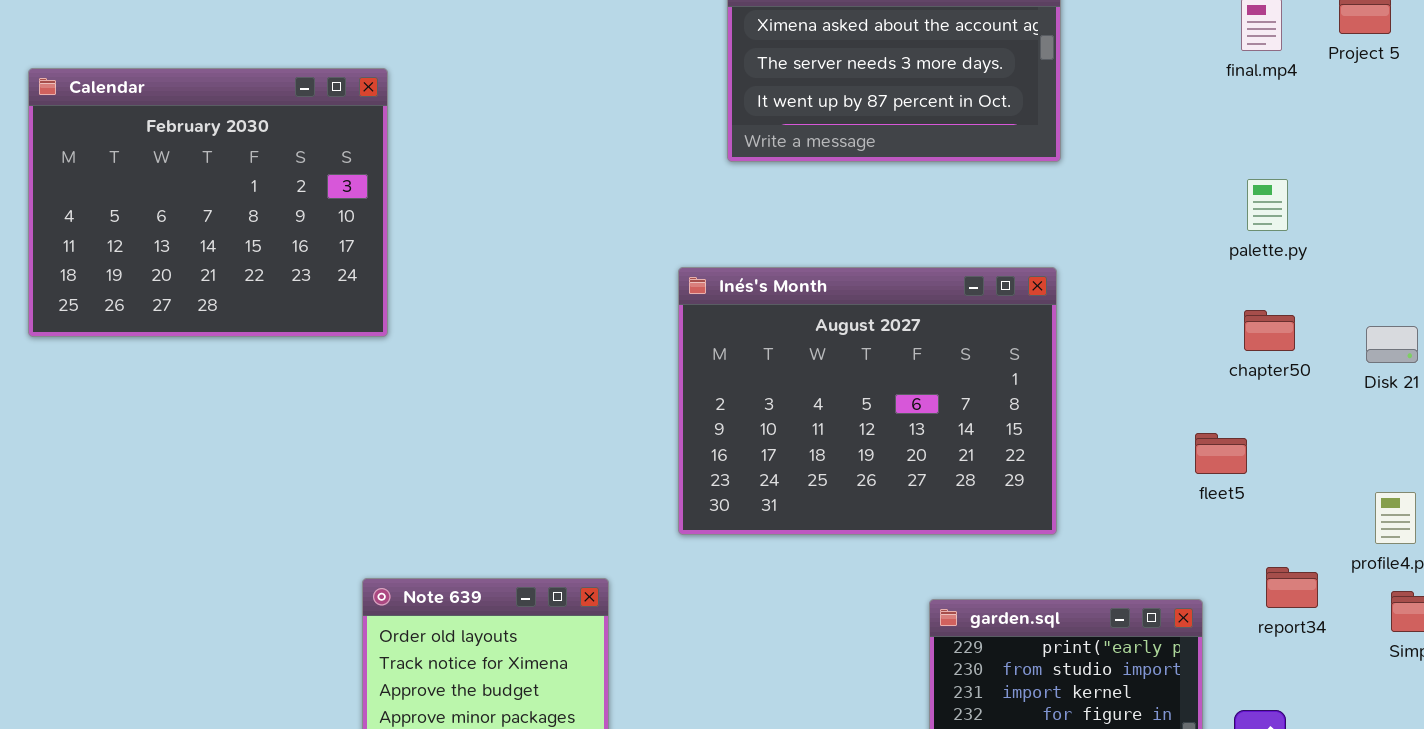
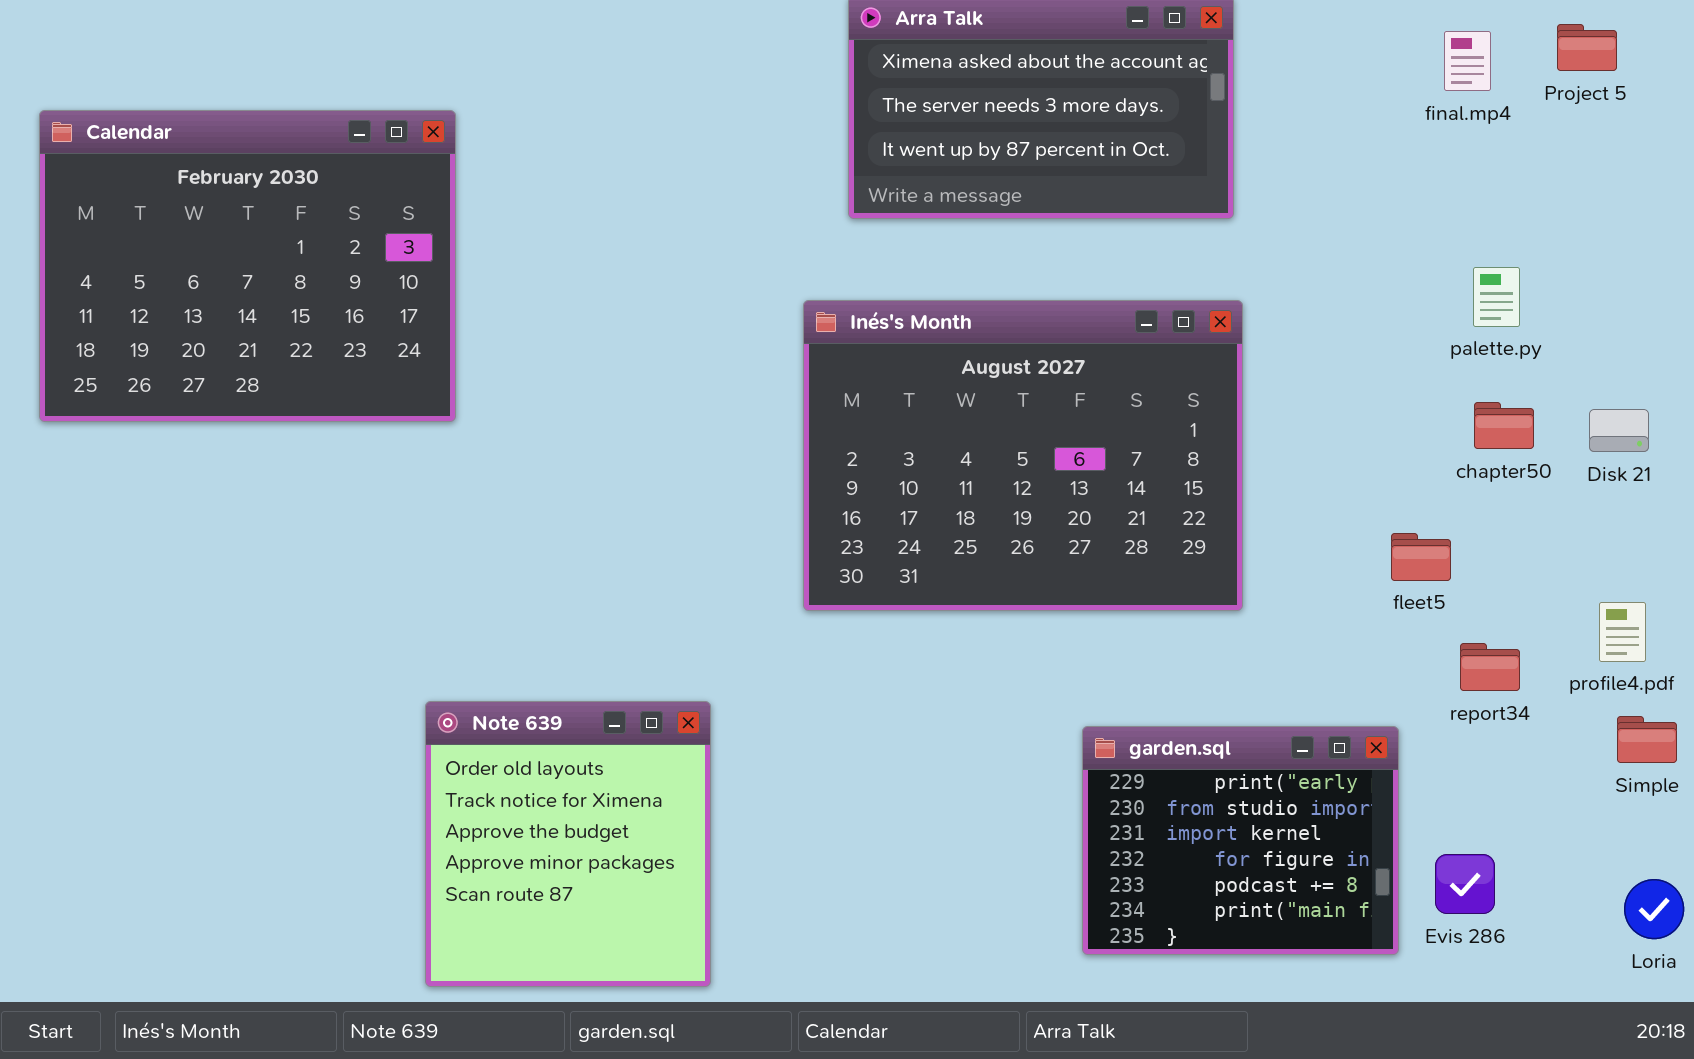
palette.py: [1247,179,1288,231] -> [1473,267,1520,327], moved
Inés's Month: [678,267,1057,535] -> [803,300,1243,611], moved
chapter50: [1244,310,1295,351] -> [1474,402,1534,449], moved
report34: [1266,567,1318,608] -> [1460,643,1520,691], moved

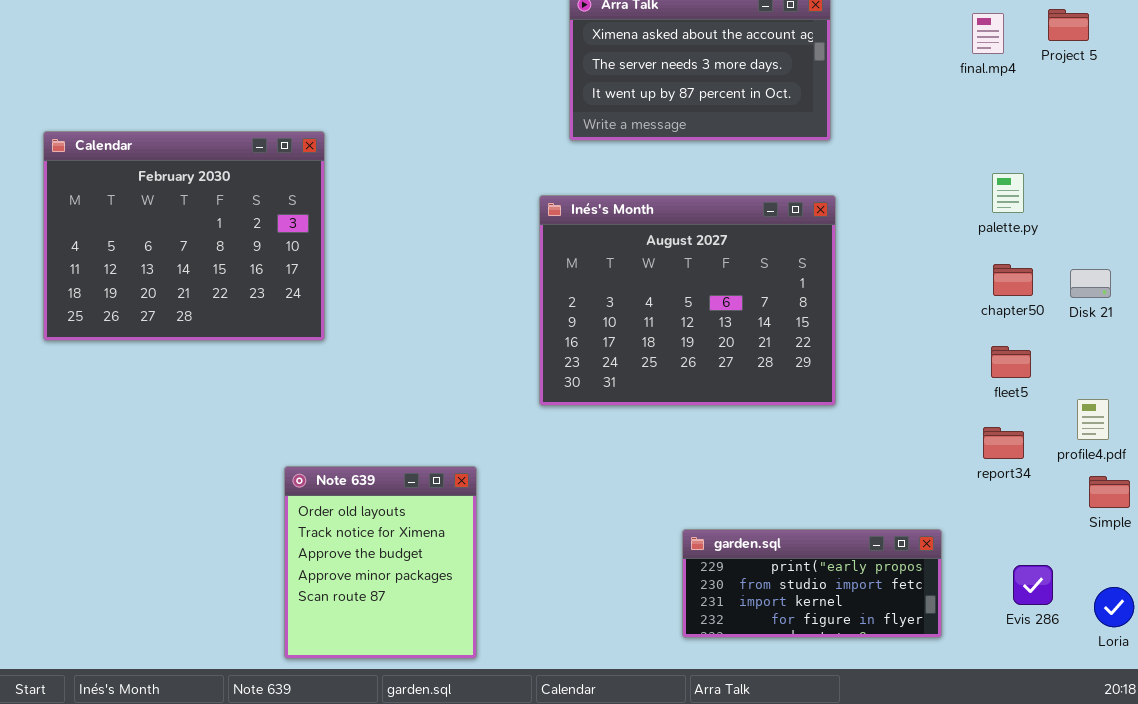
Calendar: [39,110,456,422] -> [43,131,325,341], moved
fleet5: [1391,533,1451,581] -> [991,346,1031,378], moved
garden.sql: [1082,726,1399,955] -> [682,529,942,638], resized
Evis 286: [1435,854,1495,914] -> [1013,565,1053,605], moved

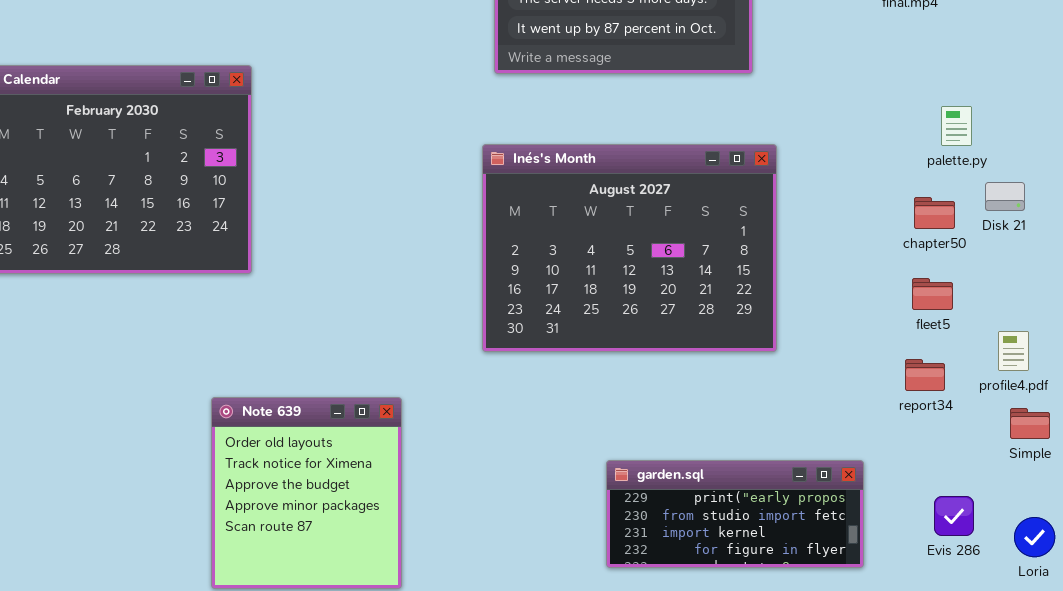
palette.py: [992,173,1024,213] -> [941,106,972,146], moved
Inés's Month: [539,195,836,406] -> [482,144,777,352], moved
Disk 21: [1070,269,1111,298] -> [985,182,1025,211], moved

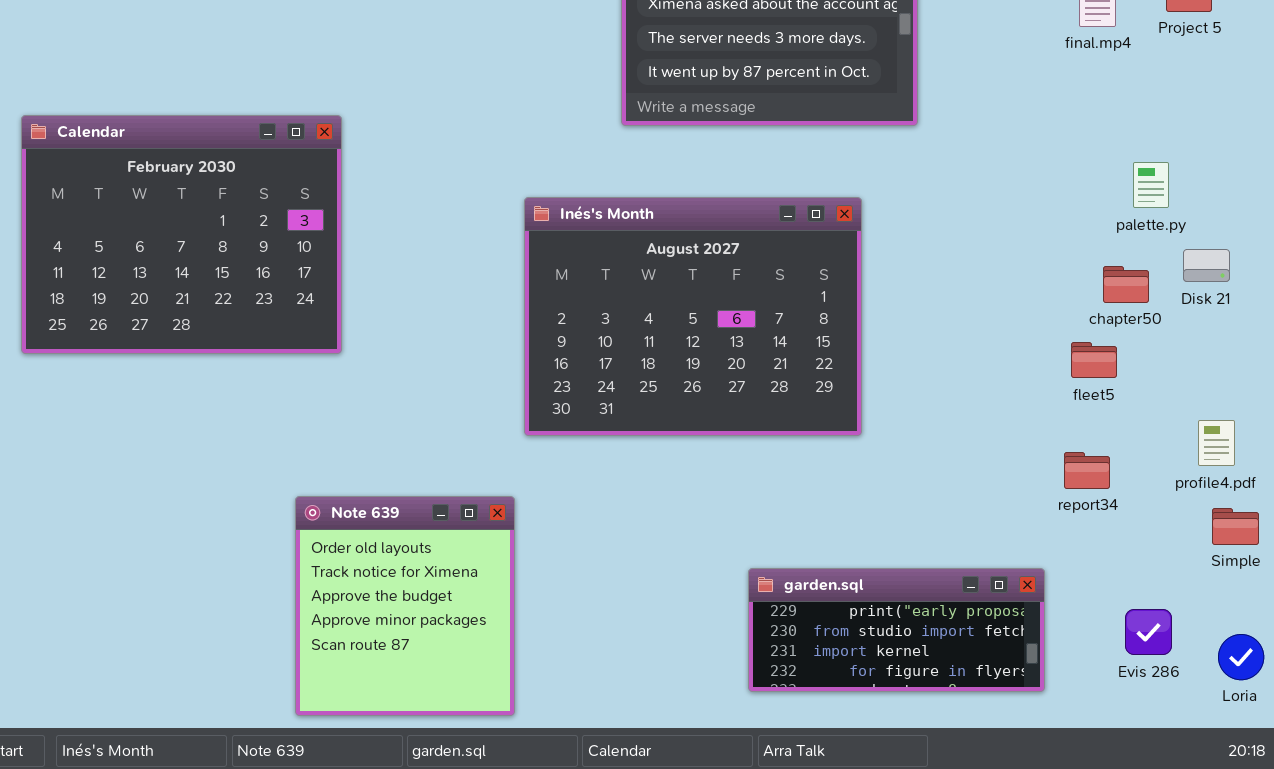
Inés's Month: [482,144,777,352] -> [524,197,862,436], moved
fleet5: [912,278,953,310] -> [1071,342,1117,378], moved
report34: [905,359,945,391] -> [1064,452,1110,489], moved

